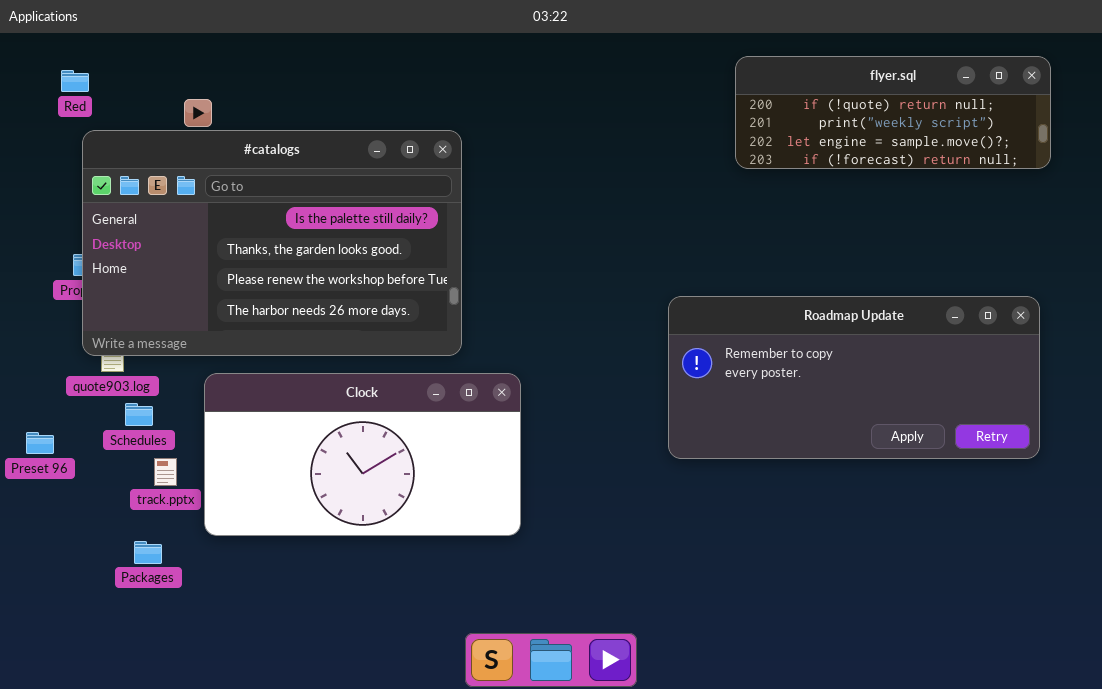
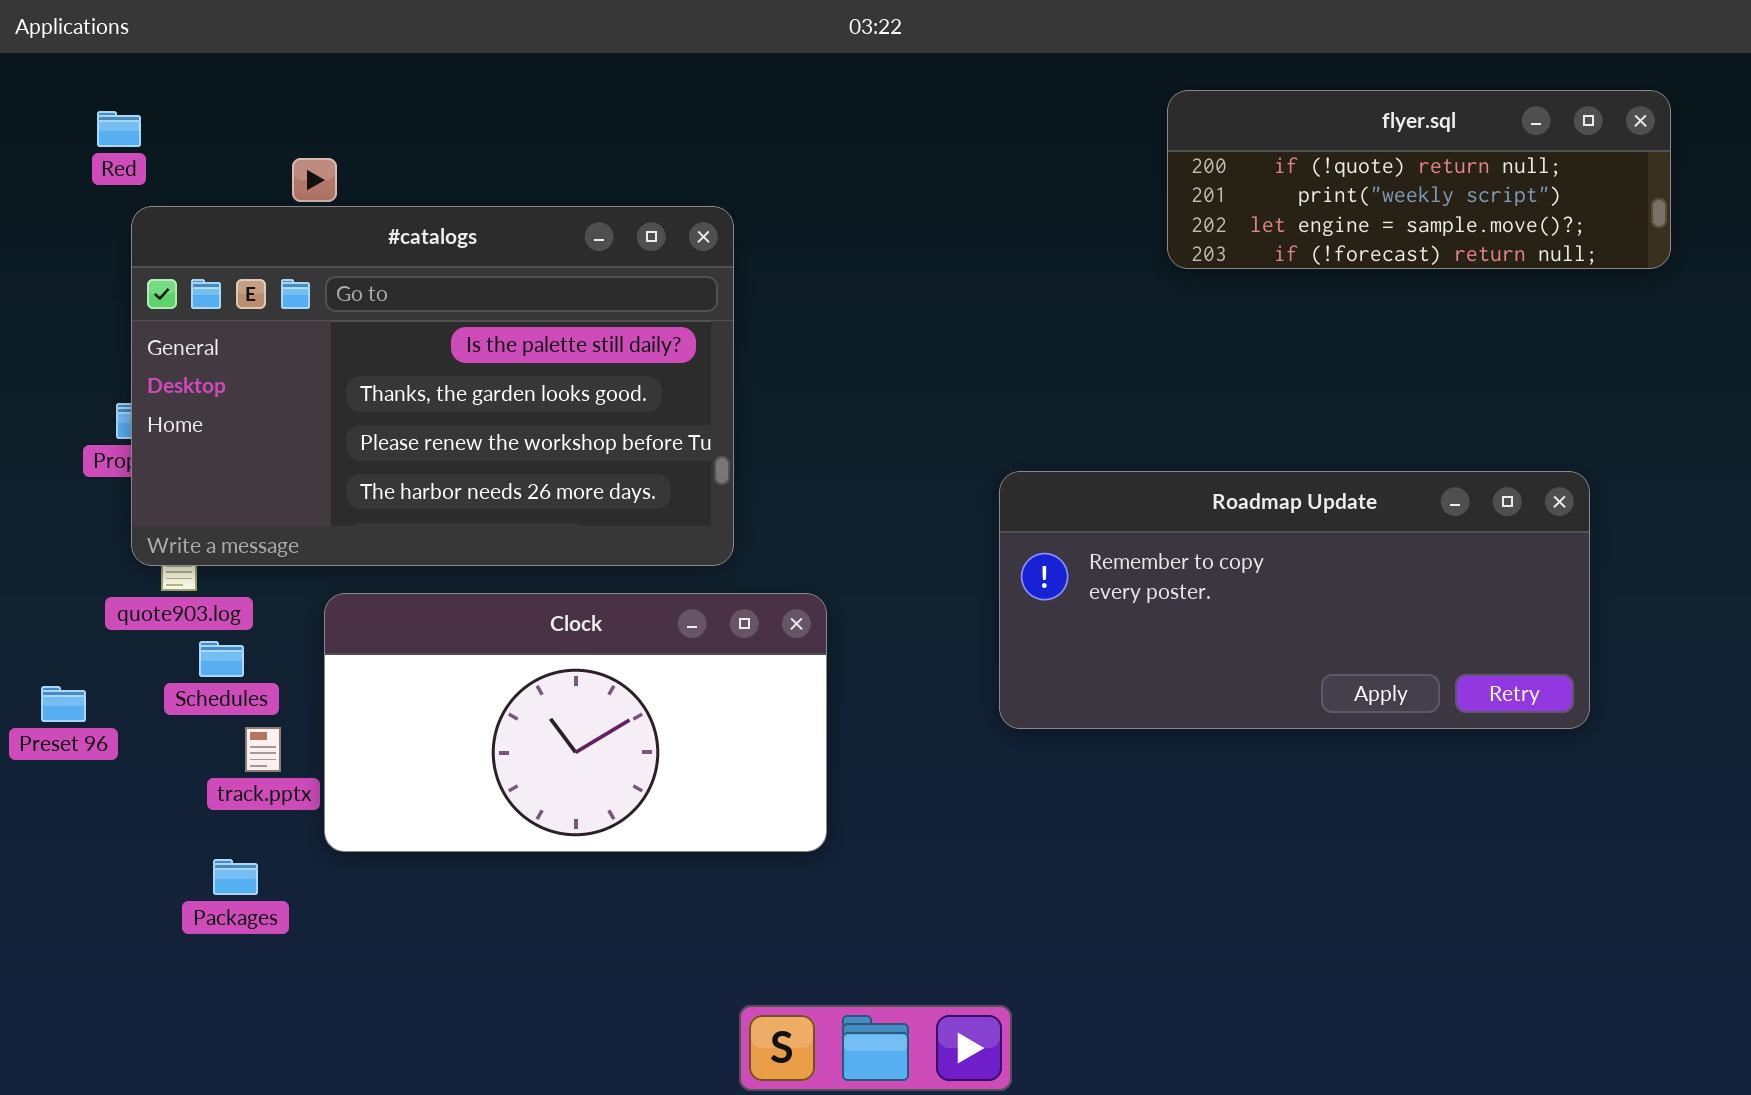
Roadmap Update: [668,296,1040,459] -> [999,471,1590,729], moved

